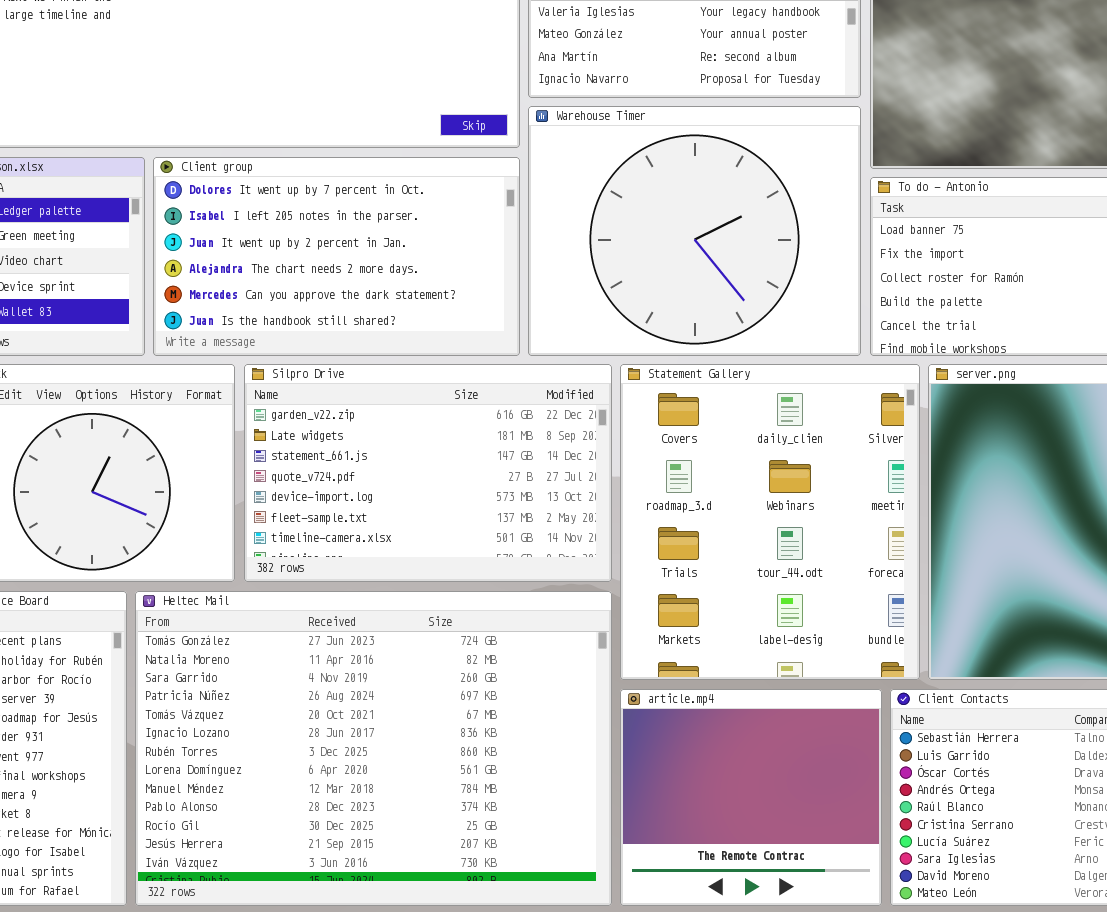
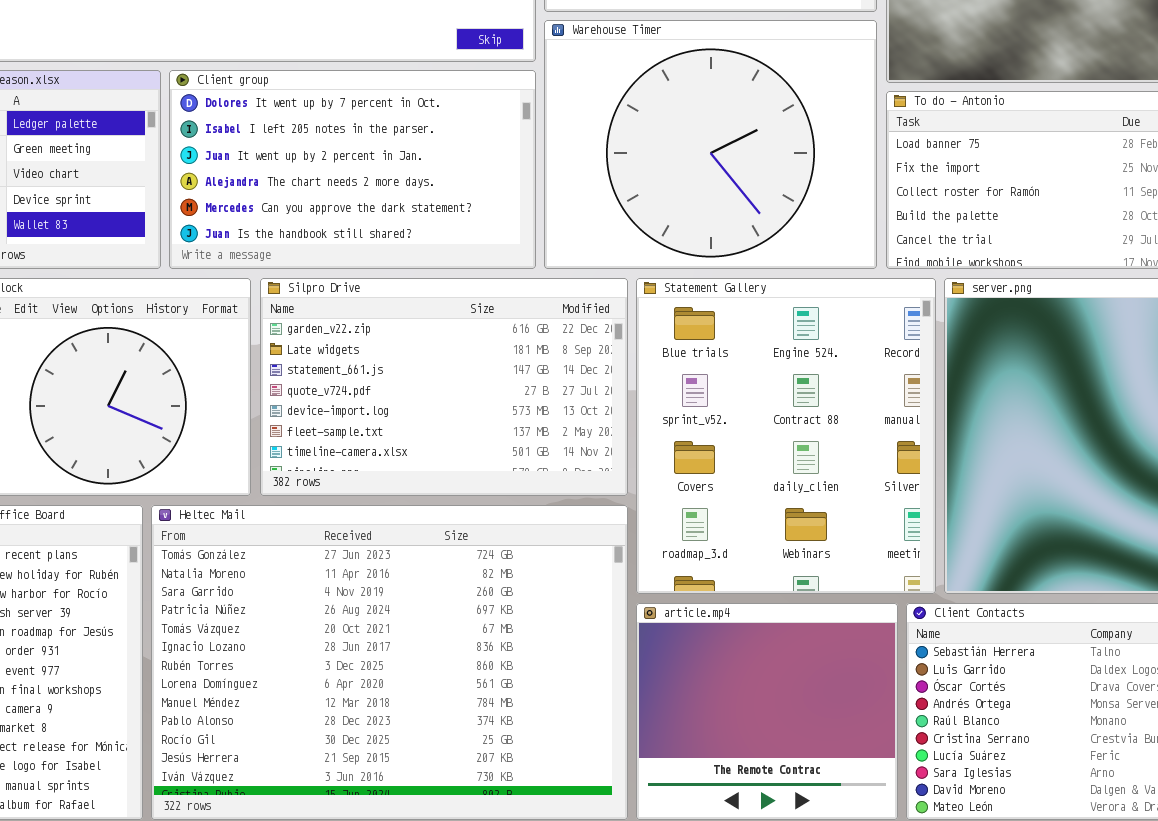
Statement Gallery: [620,364,920,680] -> [636,278,936,594], scrolled up 2 rows

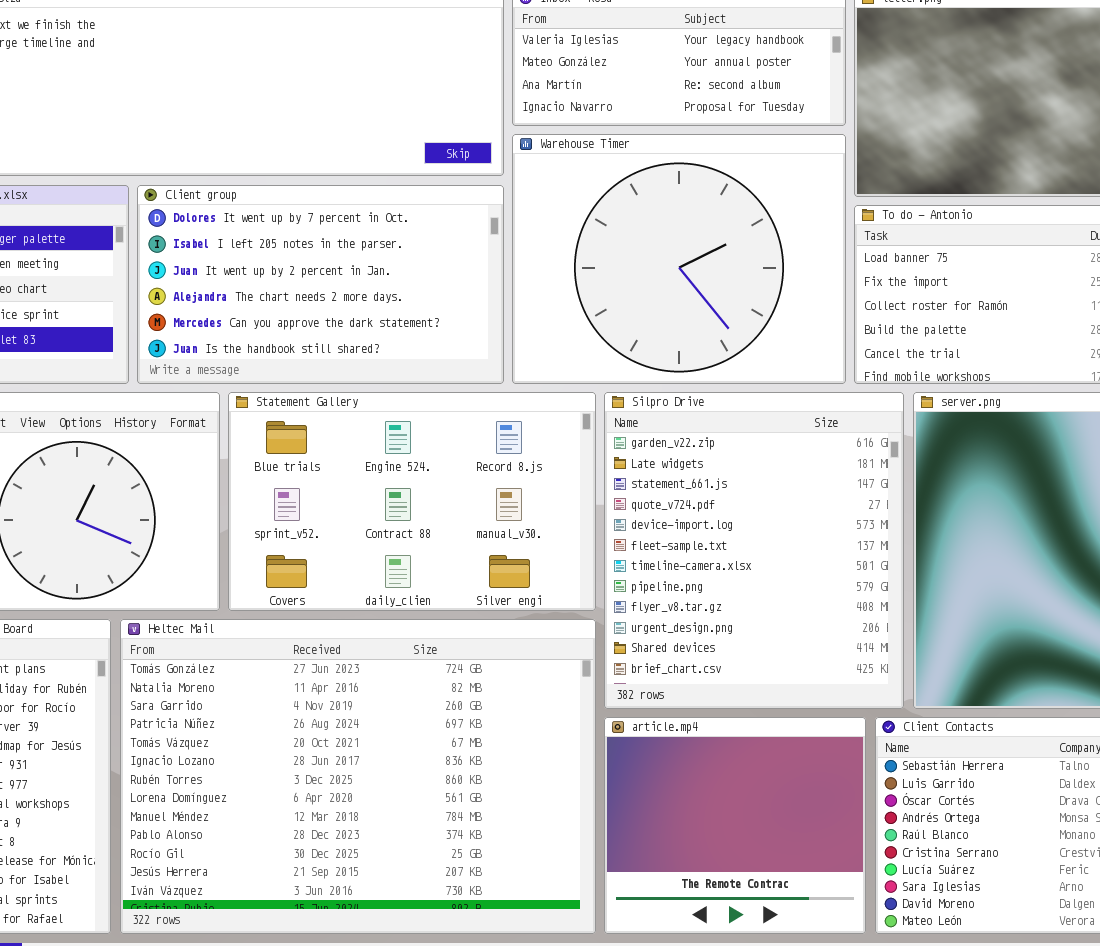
Silpro Drive: [260,278,628,496] -> [604,392,904,709], moved, resized
Statement Gallery: [636,278,936,594] -> [228,392,596,611], moved, resized

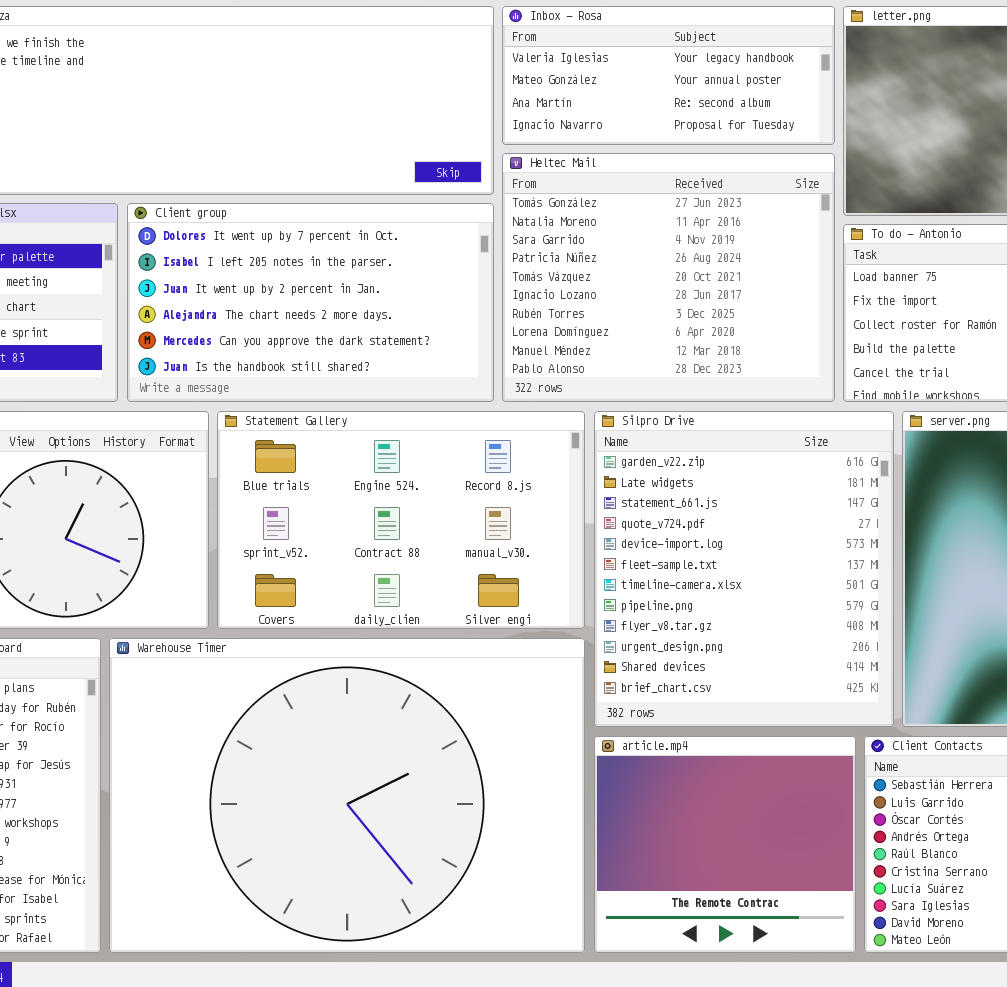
Warehouse Timer: [512,134,846,384] -> [109,638,585,953], moved, resized
Heltec Mail: [120,619,596,934] -> [502,153,835,402], moved, resized

